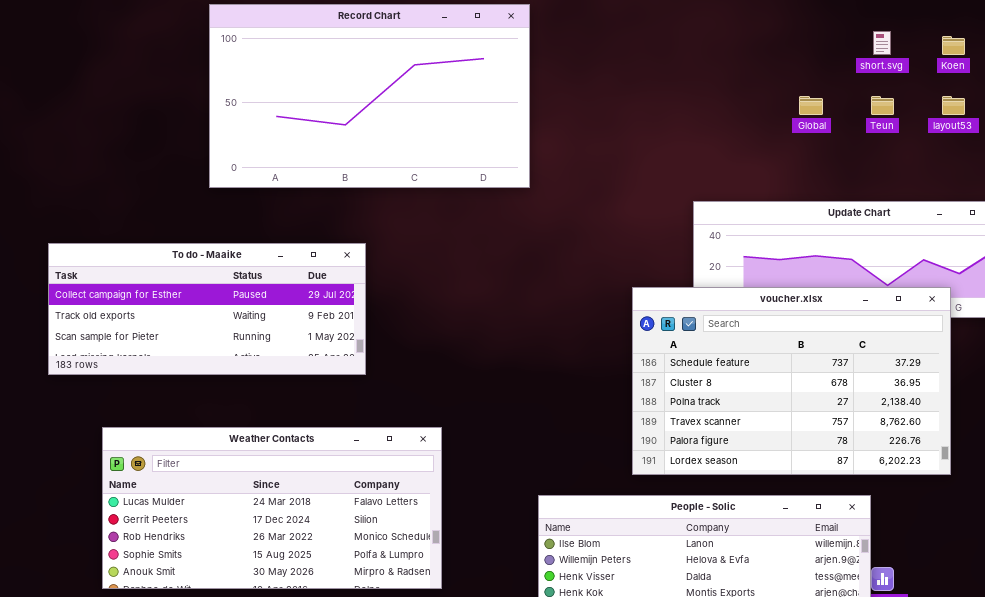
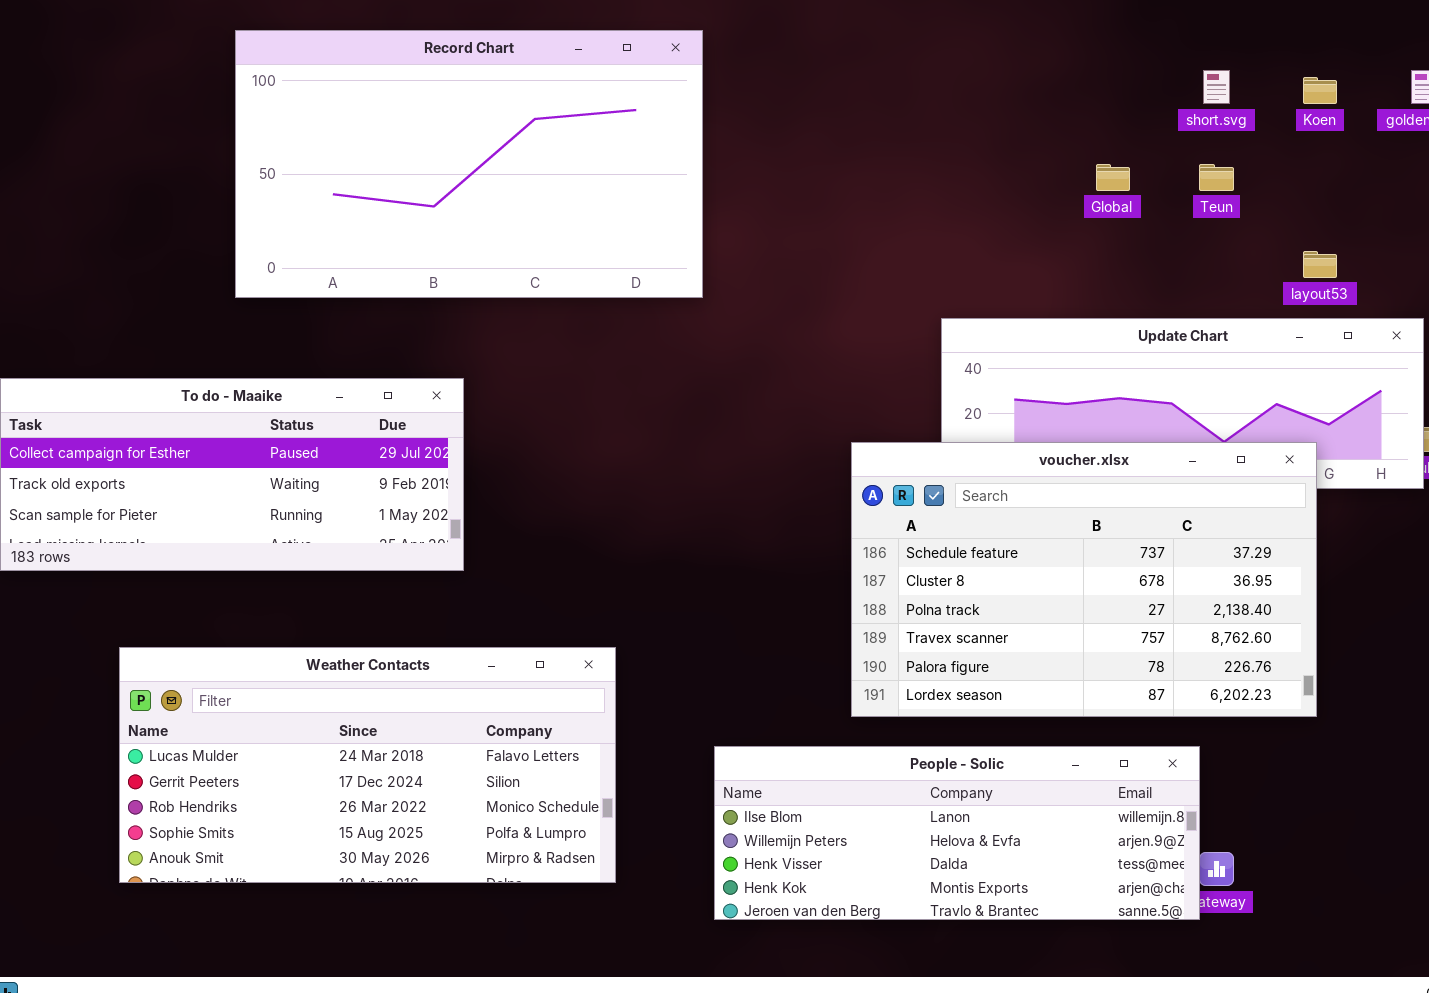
layout53: [942,96,965,115] -> [1303,251,1337,278], moved
Weather Contacts: [102,427,442,589] -> [119,647,616,883], moved

